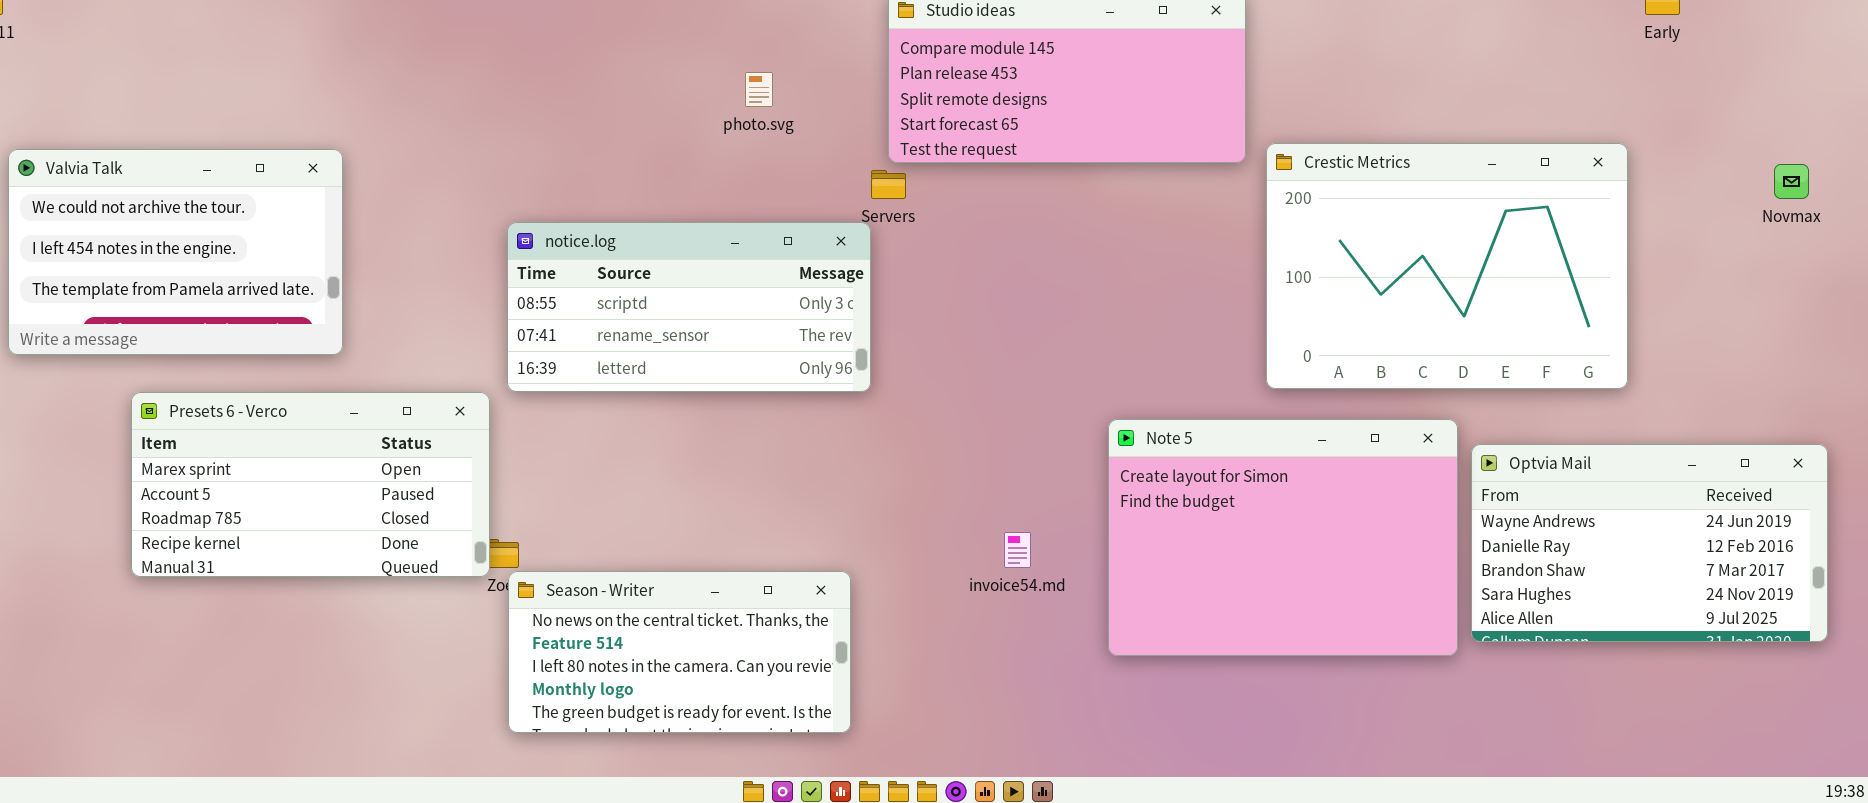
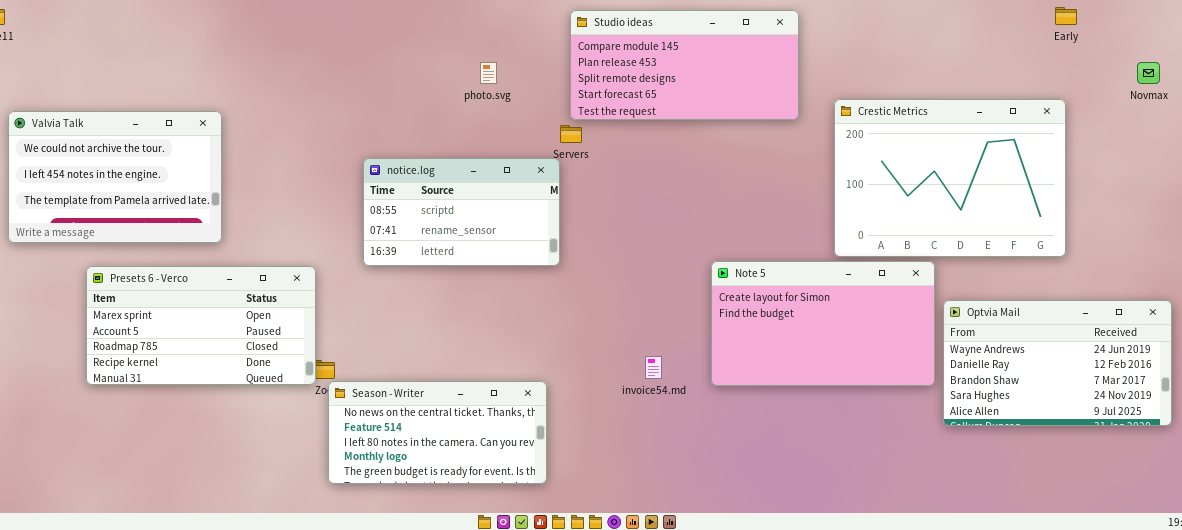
Crestic Metrics: [1266,143,1628,389] -> [834,99,1066,257], moved
Novmax: [1774,164,1809,199] -> [1137,62,1160,84], moved
notice.log: [507,222,871,392] -> [363,158,560,266], resized
Note 5: [1108,419,1458,656] -> [711,261,935,386], moved, resized

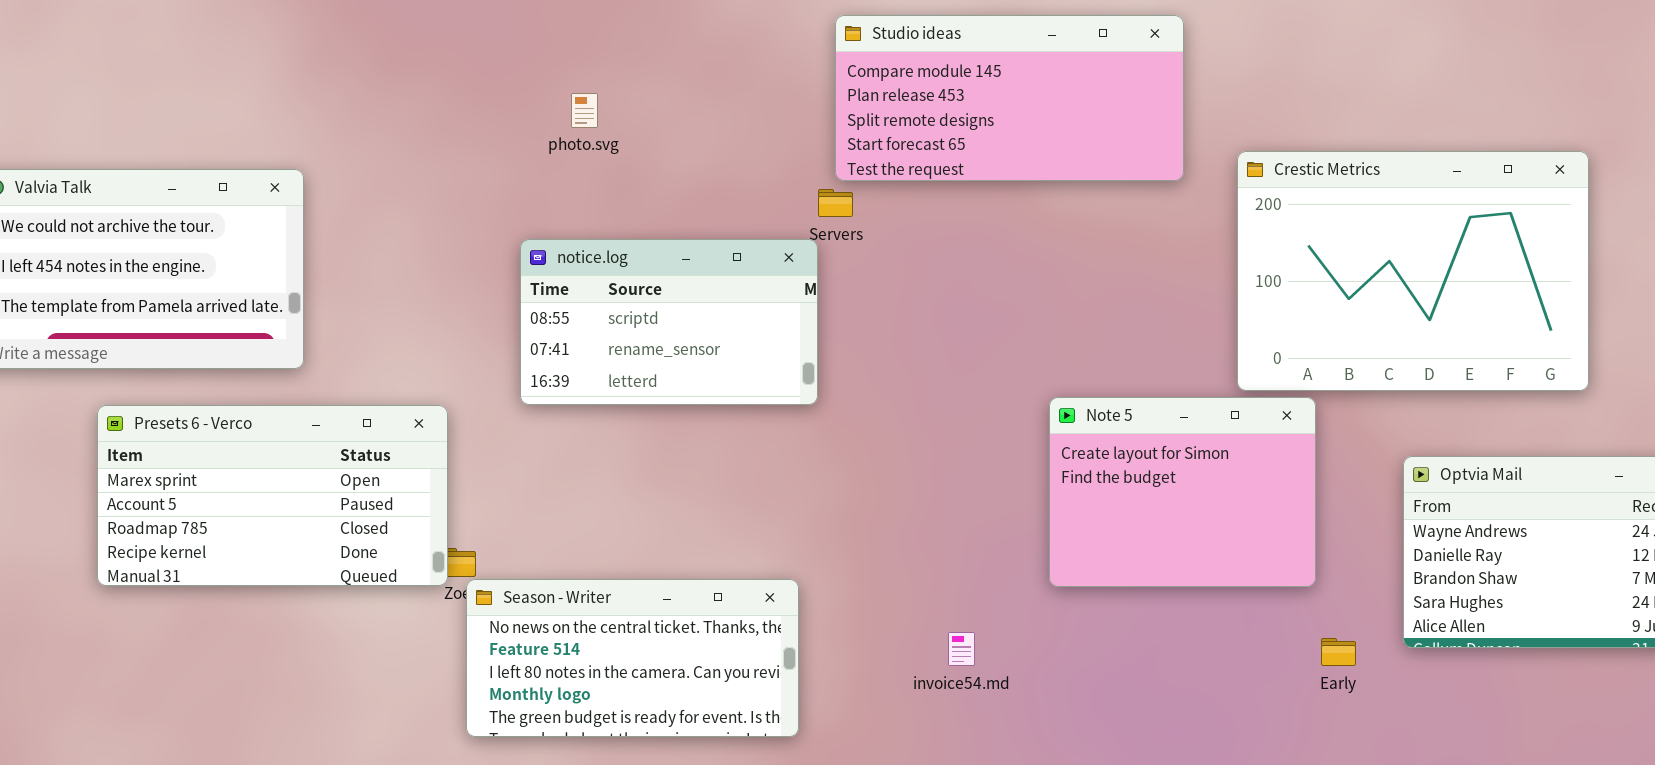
Early: [1055,7,1077,25] -> [1321,638,1356,666], moved
photo.svg: [480,62,497,84] -> [571,93,598,128], moved
Note 5: [711,261,935,386] -> [1049,397,1316,587], resized
invoice54.md: [645,356,662,379] -> [948,632,975,666], moved

